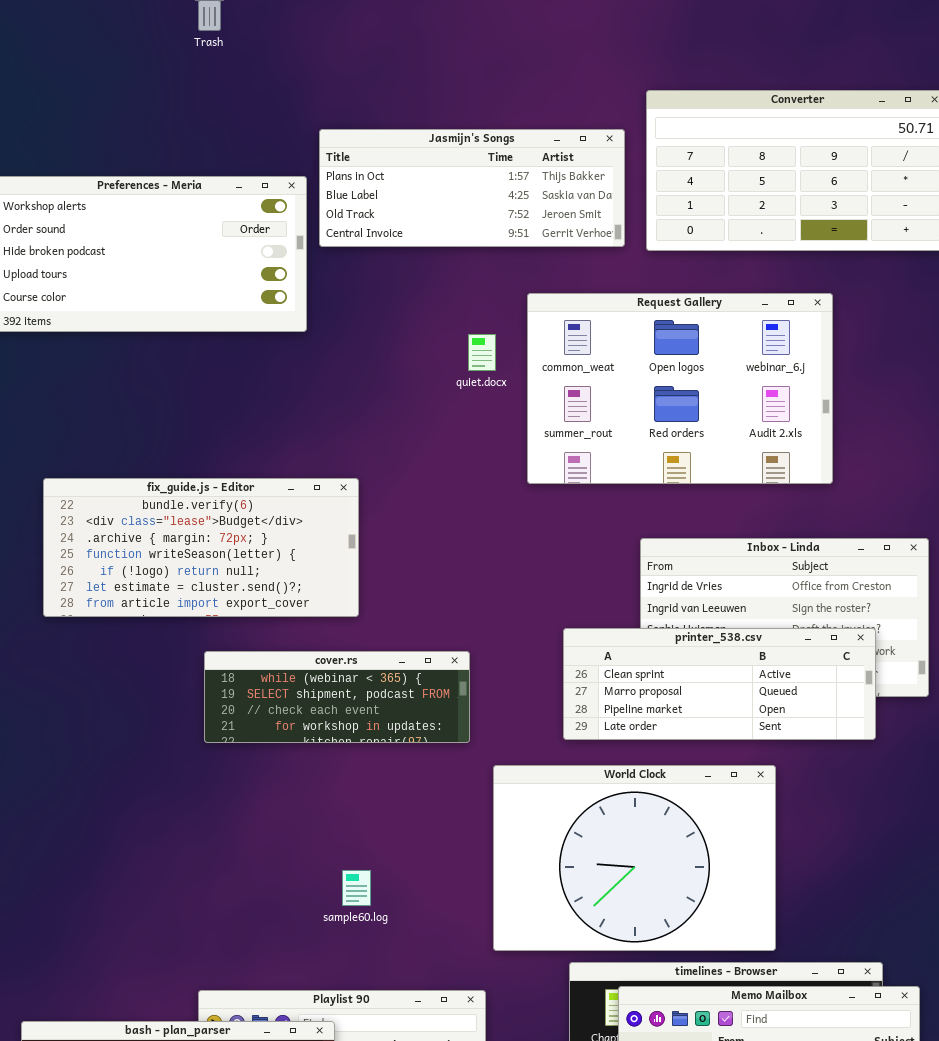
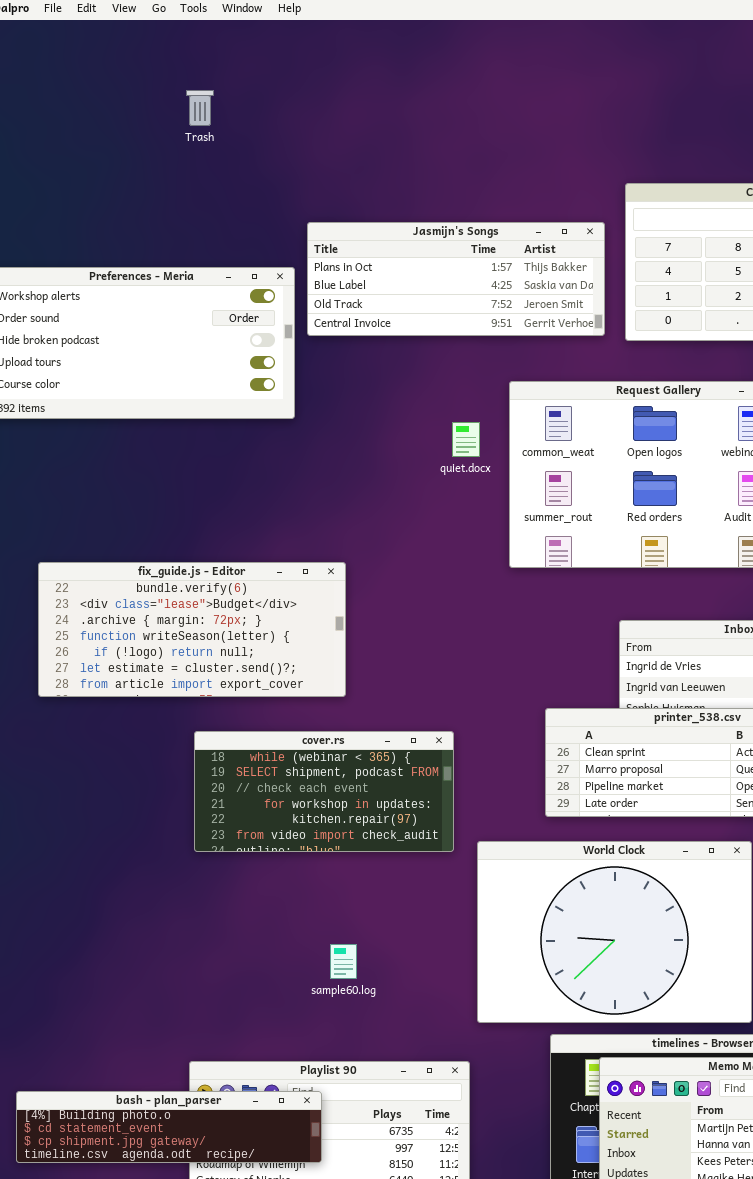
cover.rs: [204,651,470,743] -> [194,731,454,852], resized

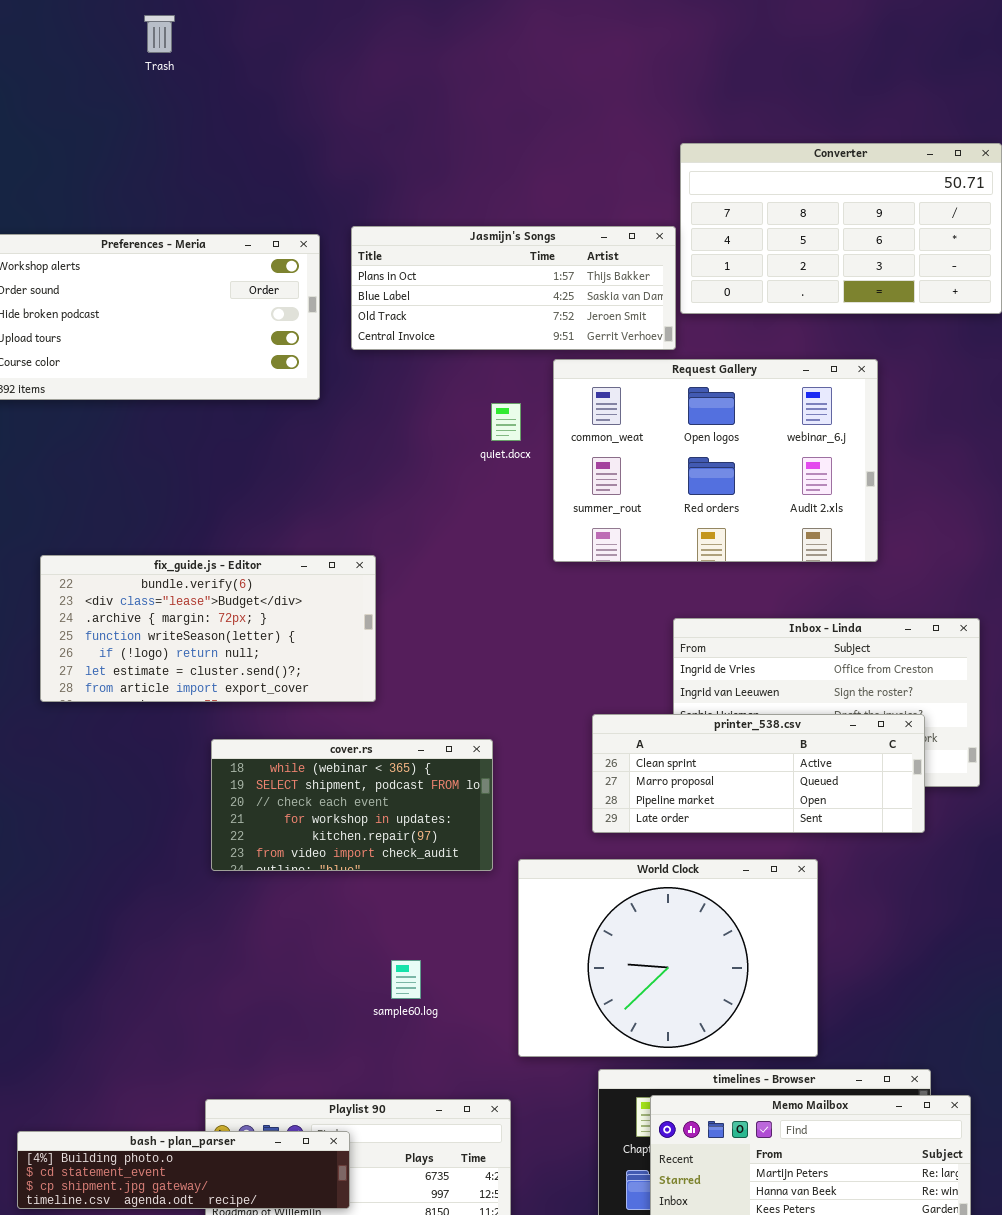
Trash: [186,90,214,126] -> [144,15,175,53], moved
Jasmijn's Songs: [307,222,605,336] -> [351,226,676,350], moved
sample60.log: [330,944,357,979] -> [391,960,421,999], moved

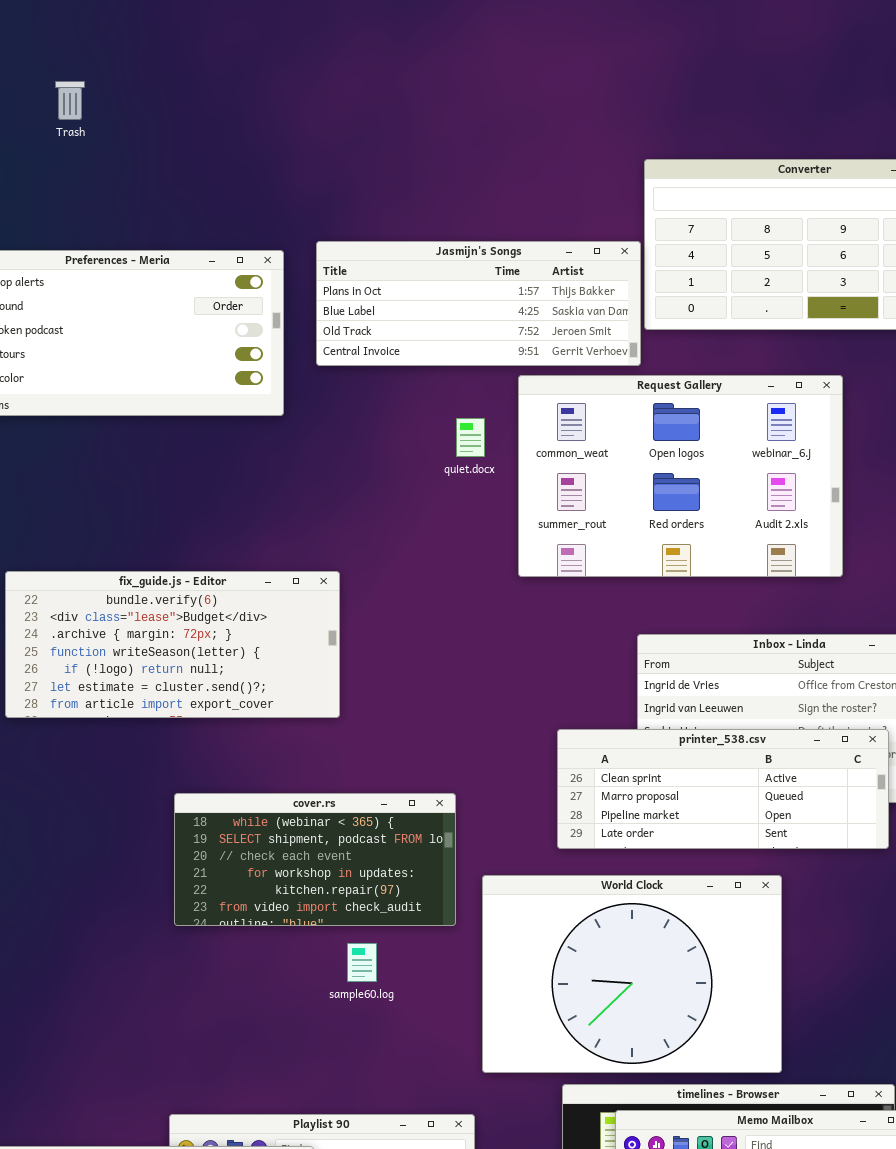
Trash: [144,15,175,53] -> [55,81,85,120], moved
cover.rs: [211,739,493,871] -> [174,793,456,926], moved
sample60.log: [391,960,421,999] -> [347,943,377,982], moved

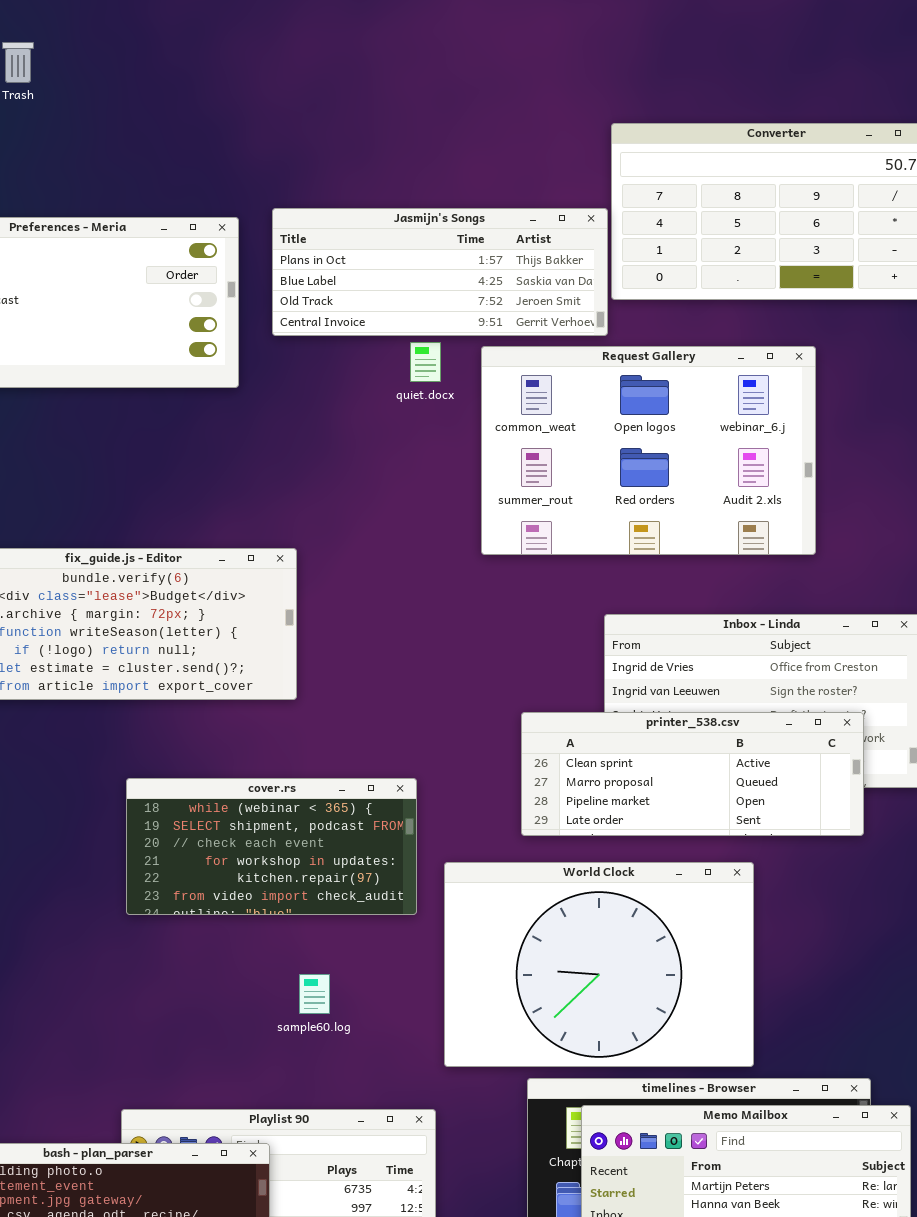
quiet.docx: [456,418,485,457] -> [410,342,441,382], moved
sample60.log: [347,943,377,982] -> [299,974,330,1014], moved

